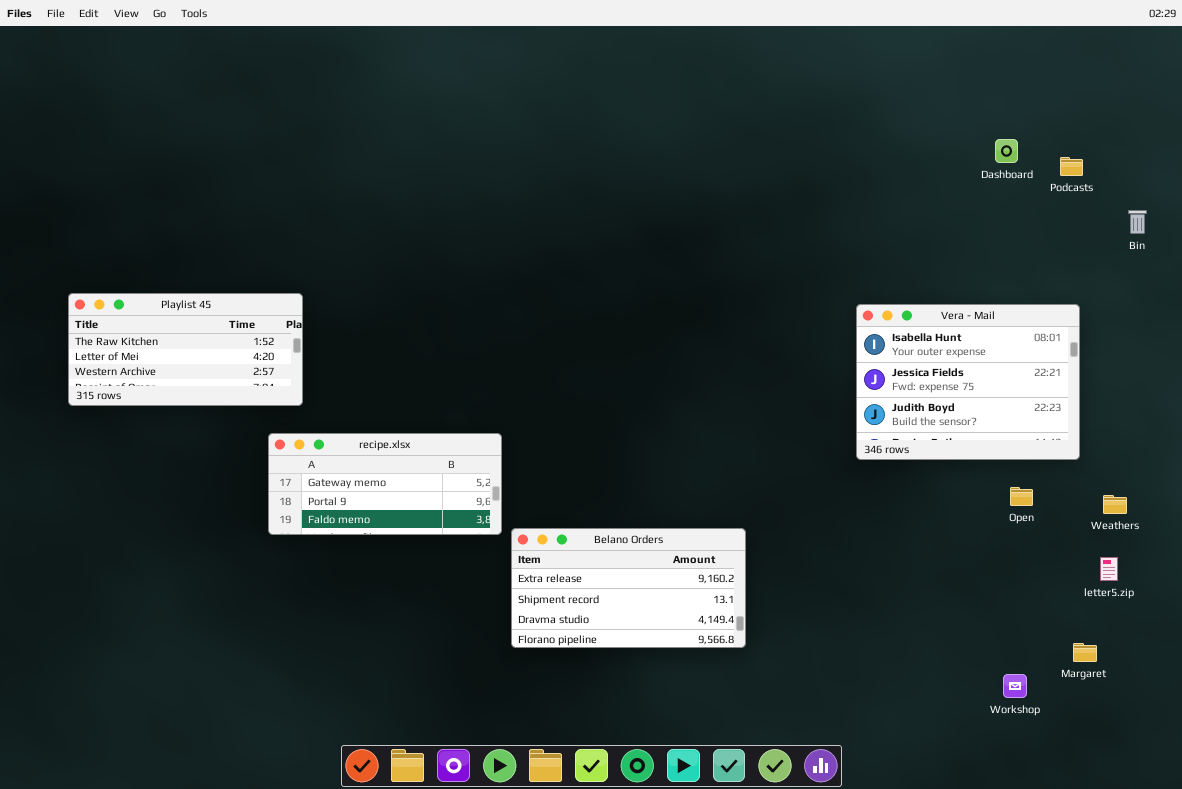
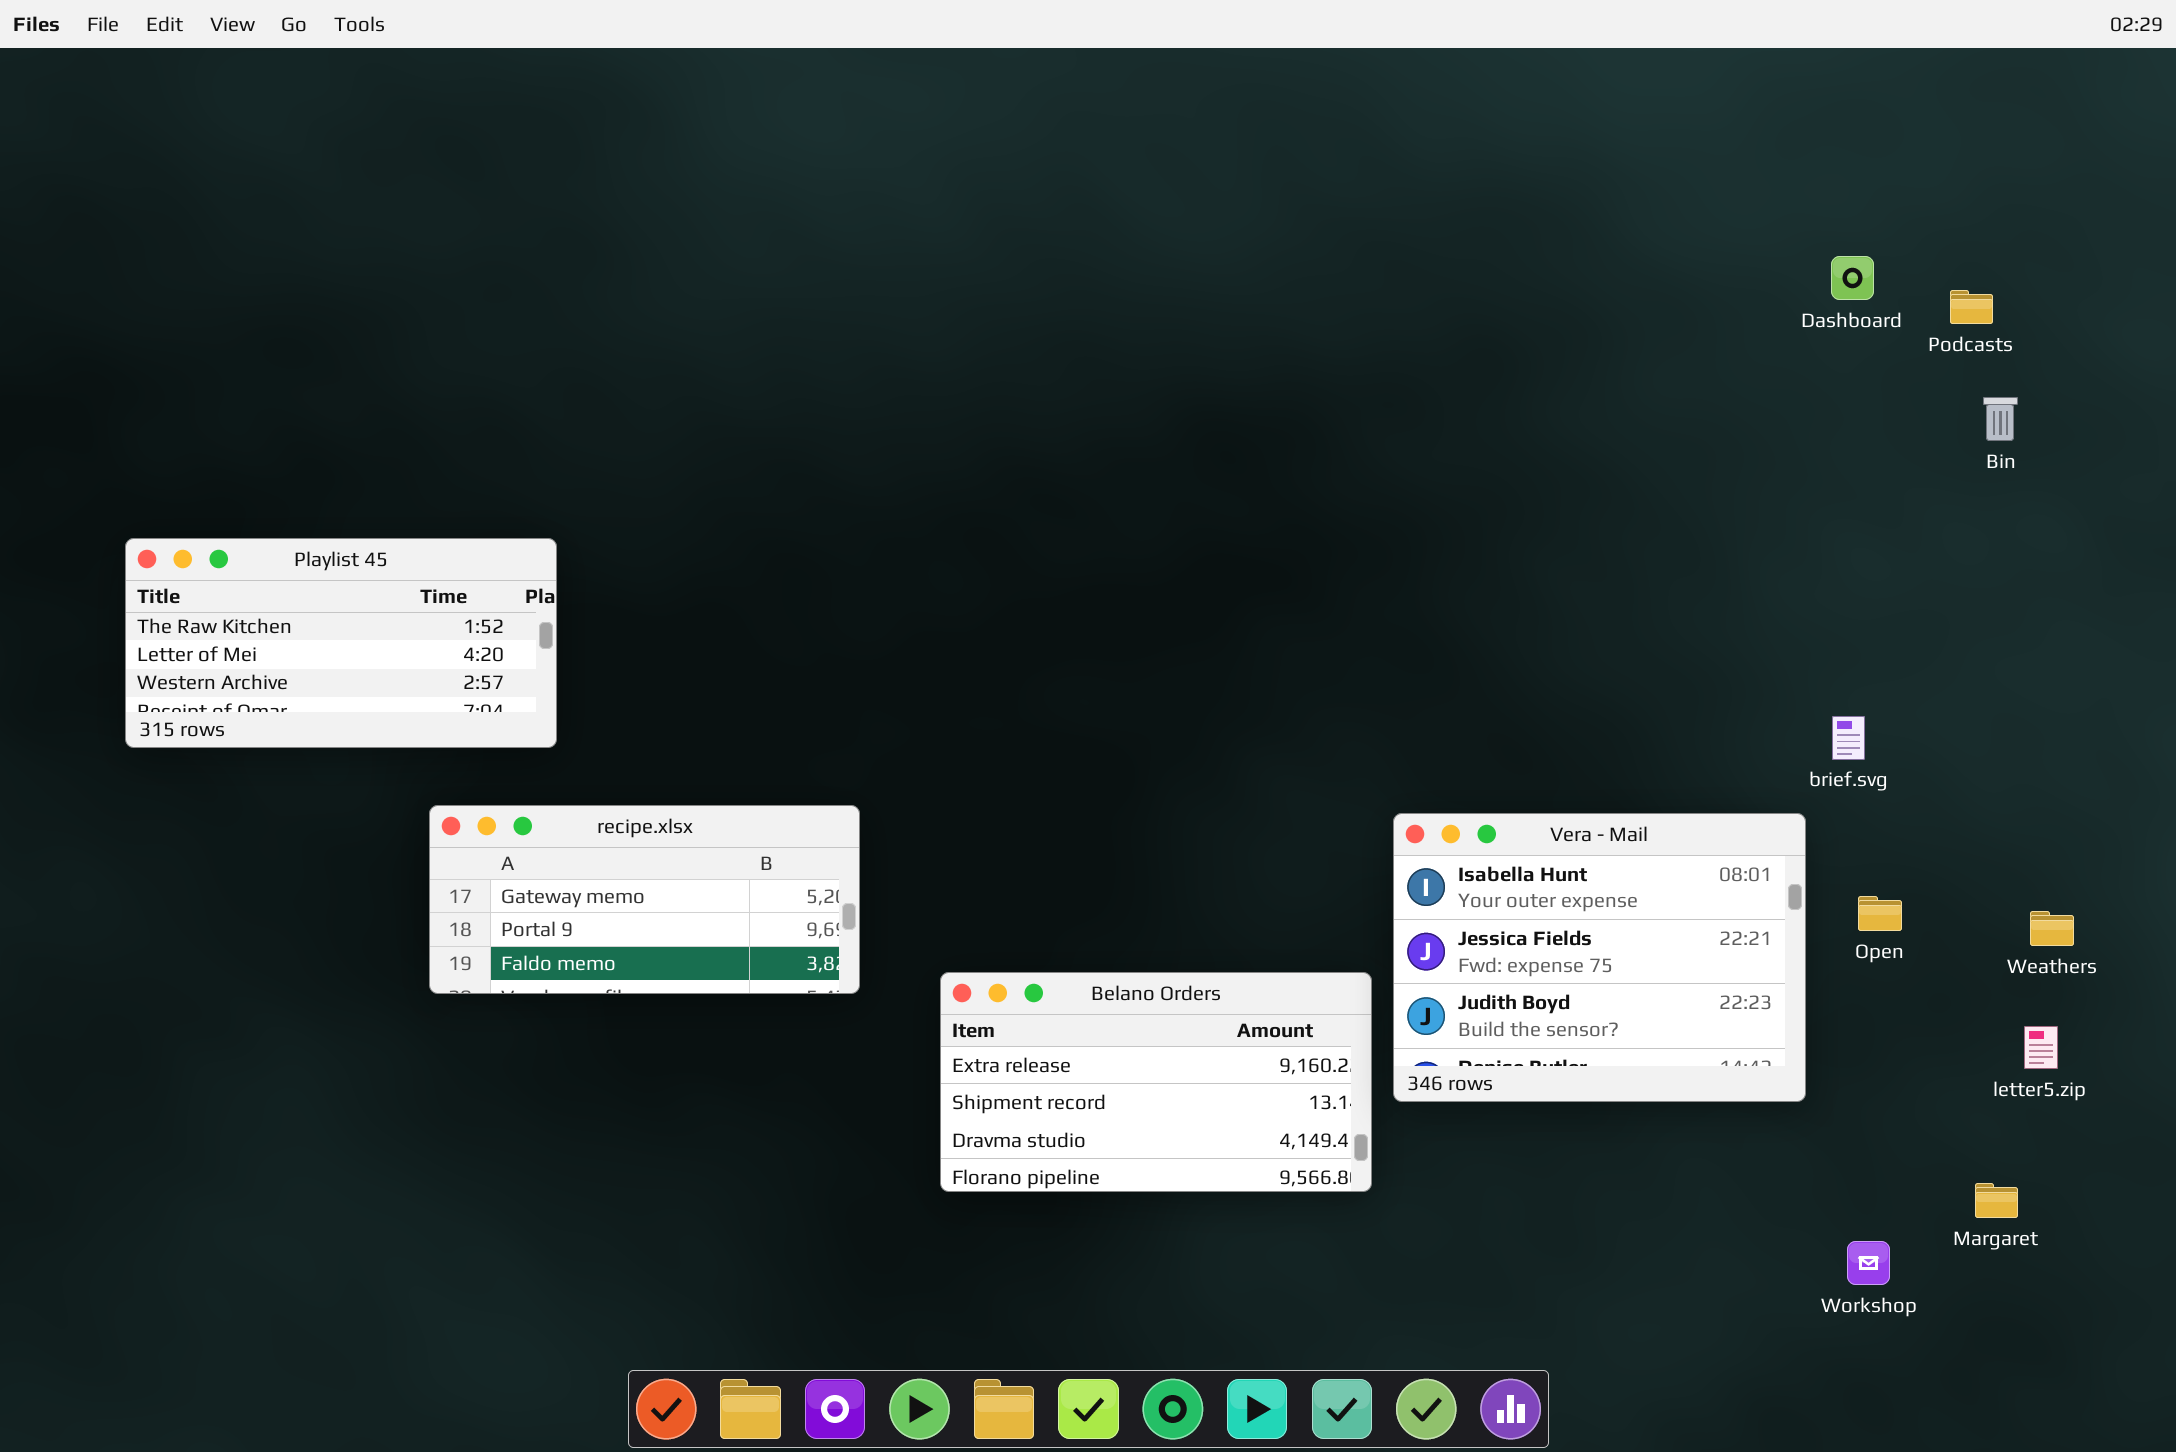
Bin: [1128,210,1147,234] -> [1983,397,2018,441], moved
Vera - Mail: [856,304,1080,460] -> [1393,813,1806,1102], moved
recipe.xlsx: [268,433,502,535] -> [429,805,860,994], moved

